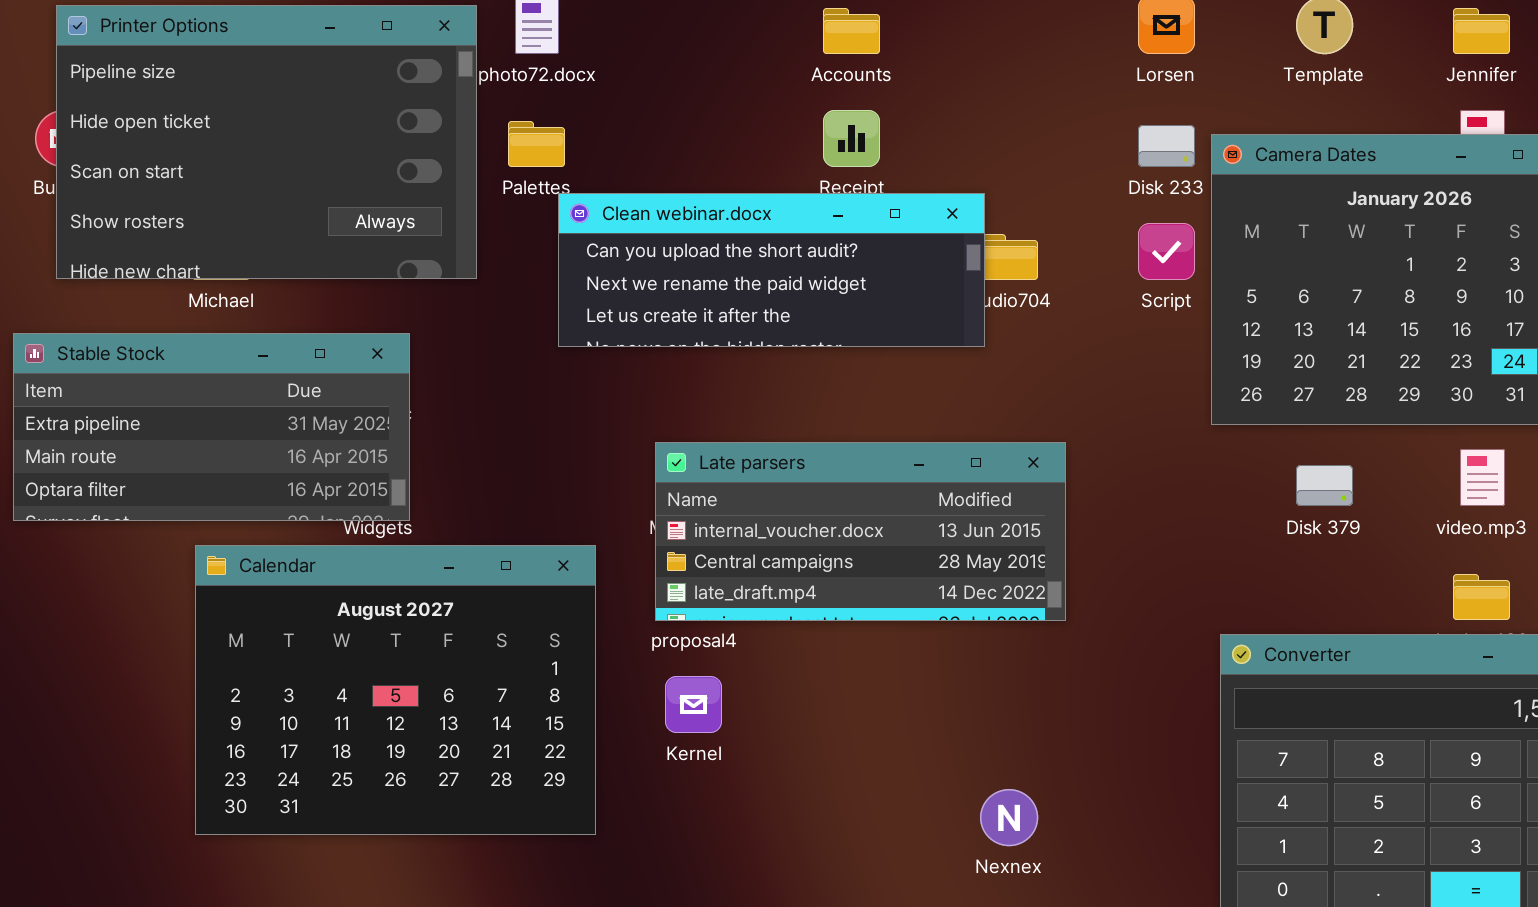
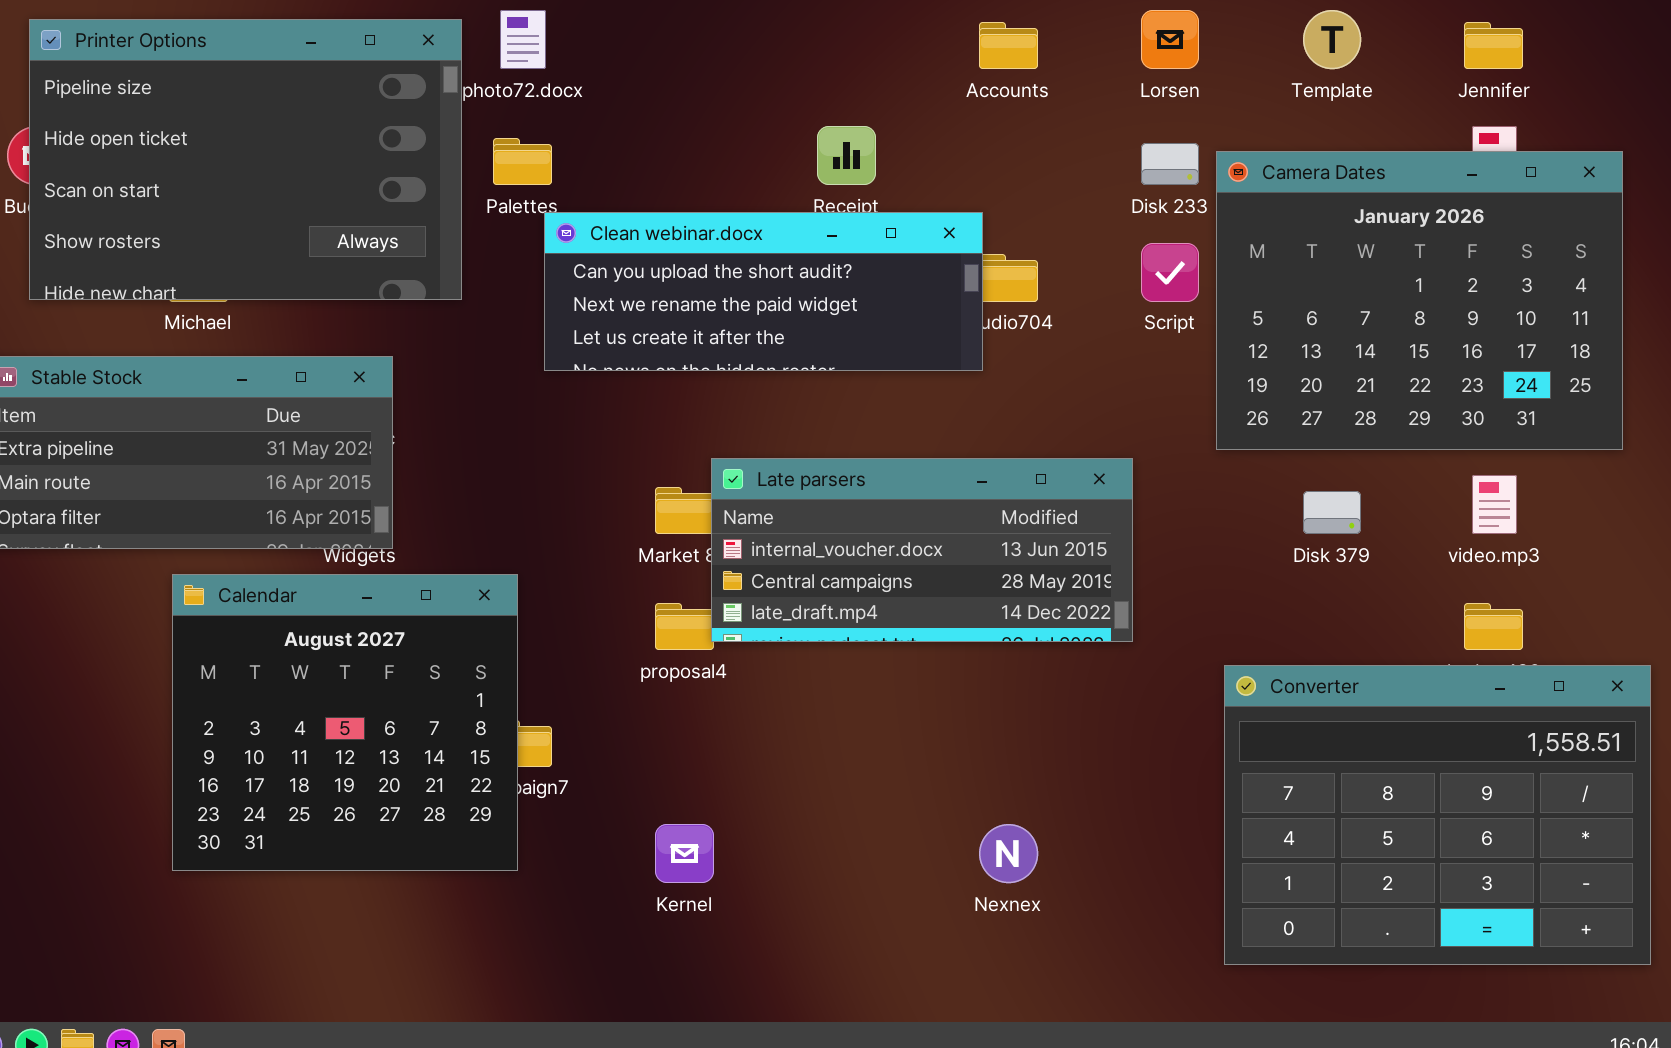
Accounts: [823,8,880,54] -> [979,22,1038,69], moved
Late parsers: [655,442,1066,621] -> [711,458,1133,642], moved
Calendar: [195,545,596,835] -> [172,574,518,871], resized
Kernel: [665,676,722,733] -> [655,824,714,883], moved

